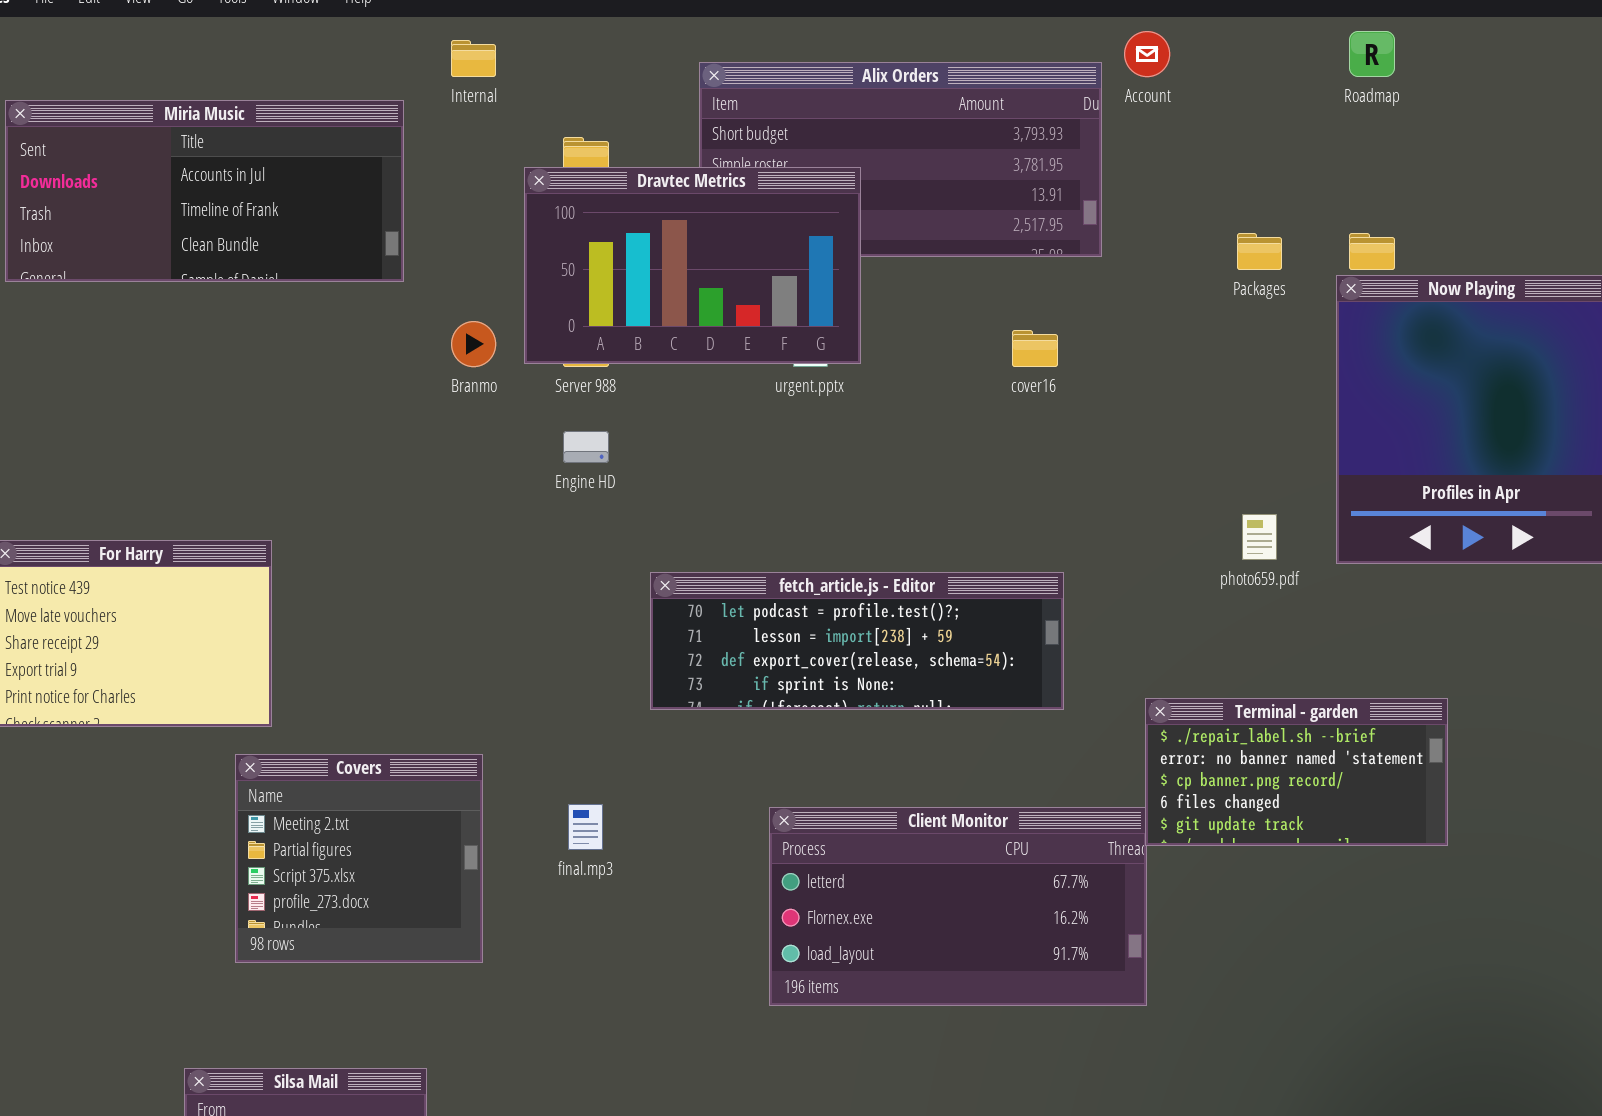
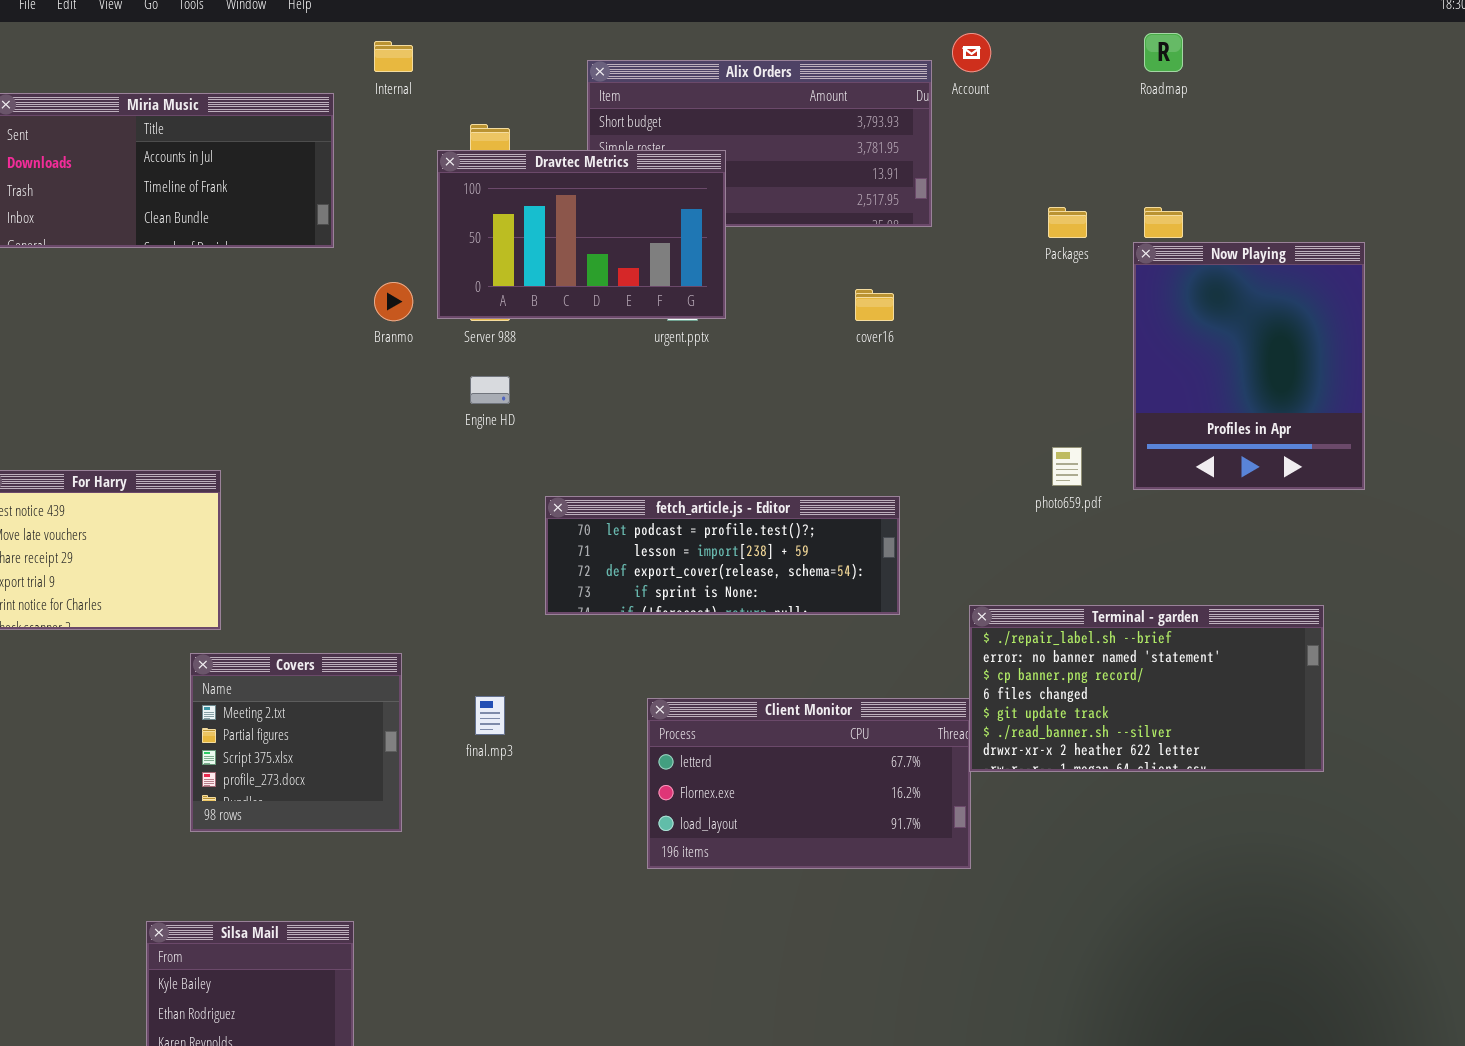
Terminal - garden: [1145,698,1448,846] -> [969,605,1324,772], resized

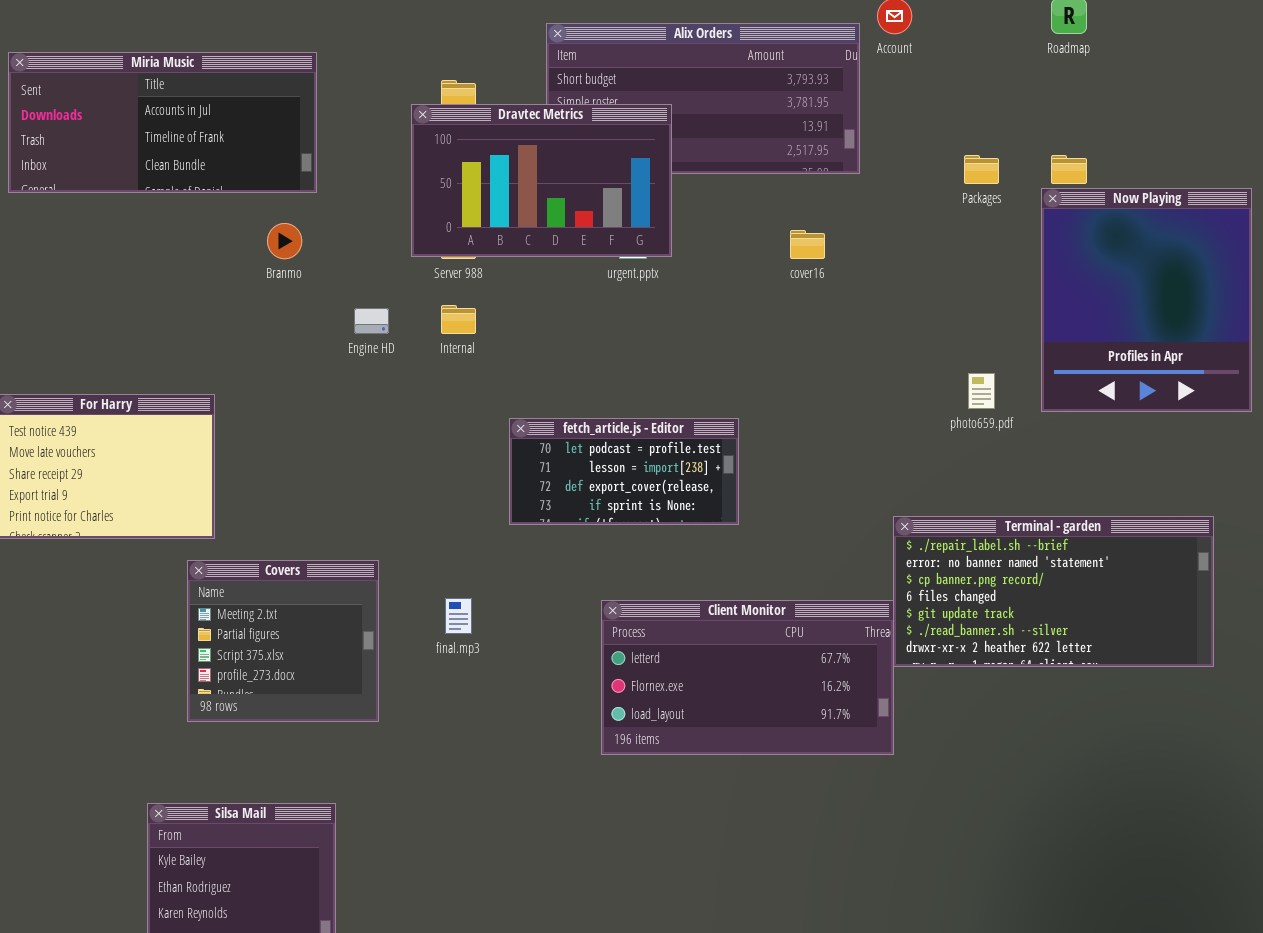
Internal: [374,41,413,72] -> [441,305,476,334], moved
Branmo: [374,282,413,321] -> [267,223,302,259], moved
Engine HD: [470,376,510,404] -> [354,308,389,334], moved
fetch_article.js - Editor: [545,496,900,615] -> [509,418,739,525], resized

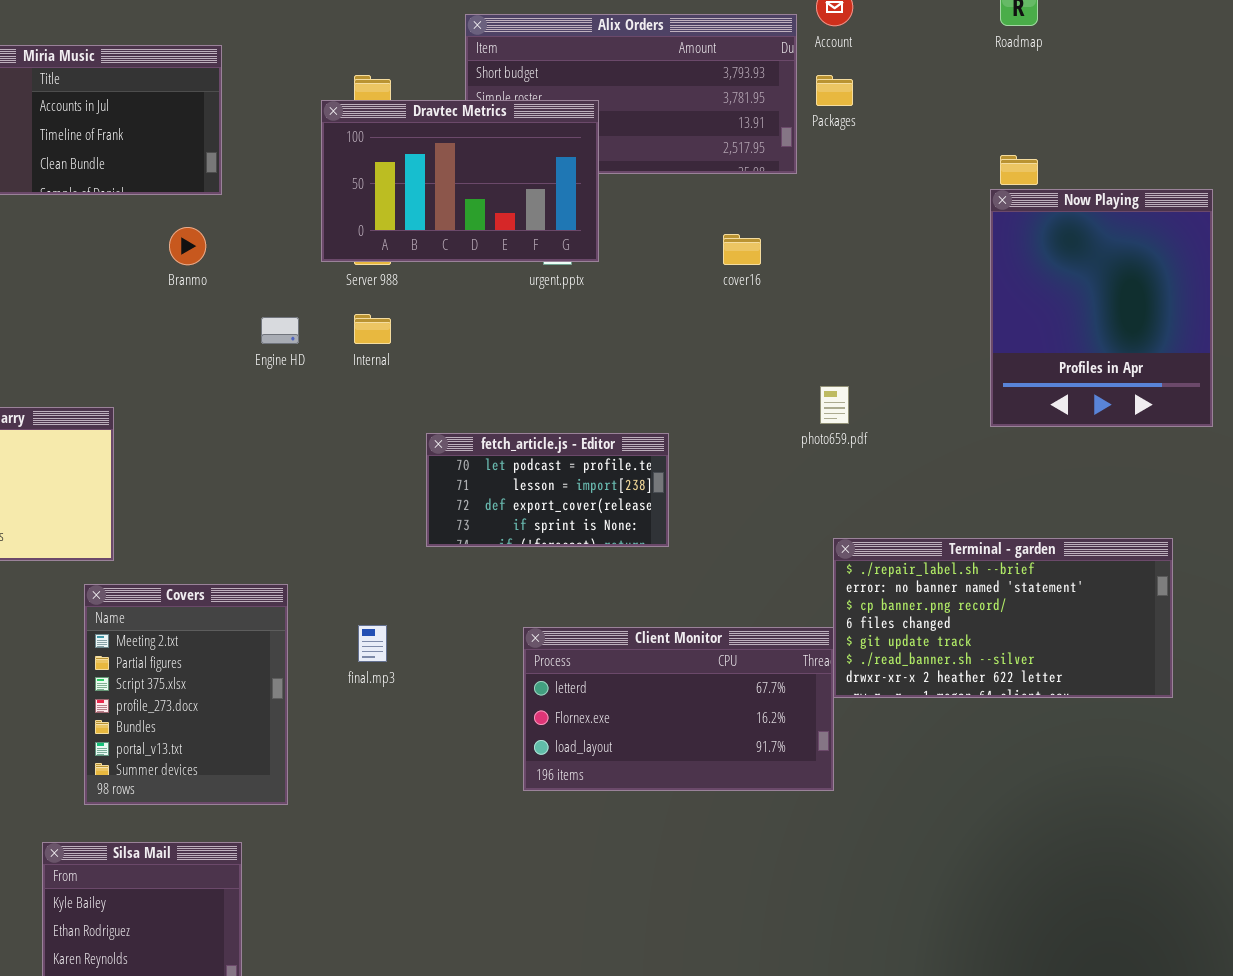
Packages: [964,155,999,184] -> [816,75,853,106], moved
photo659.pdf: [968,373,995,409] -> [820,386,849,424], moved
Covers: [187,560,379,722] -> [84,584,288,805], resized

